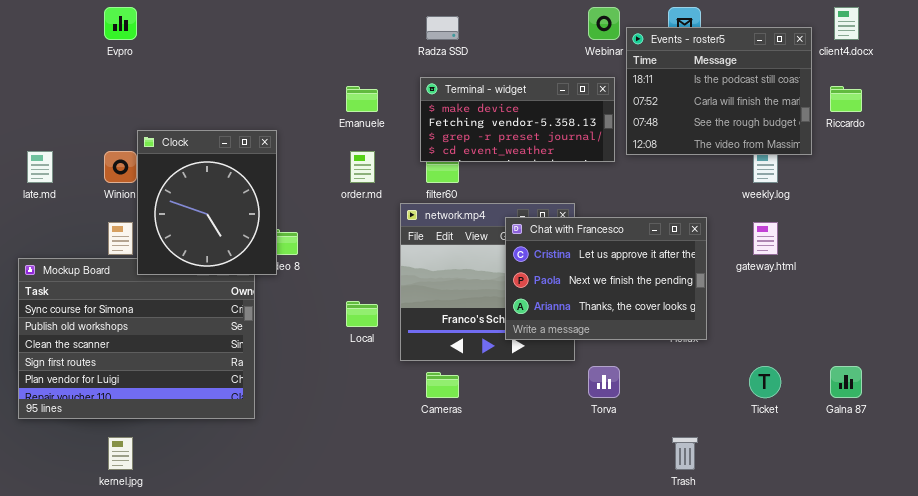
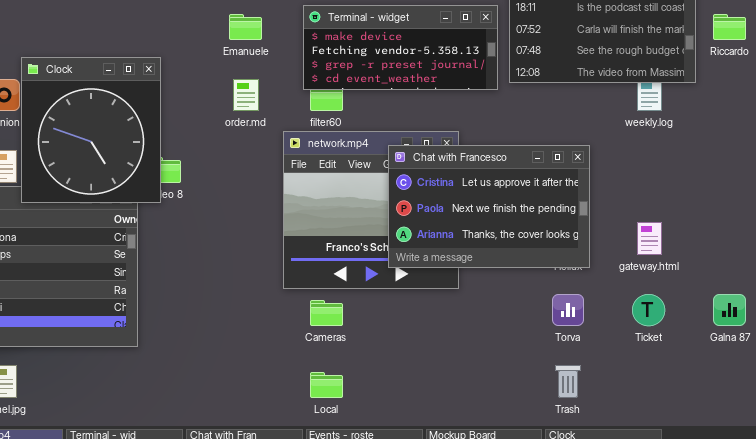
gateway.html: [753,222,778,255] -> [637,222,662,255], moved
Local: [346,301,378,327] -> [310,372,343,398], moved
Torva: [588,366,620,398] -> [552,294,584,326], moved

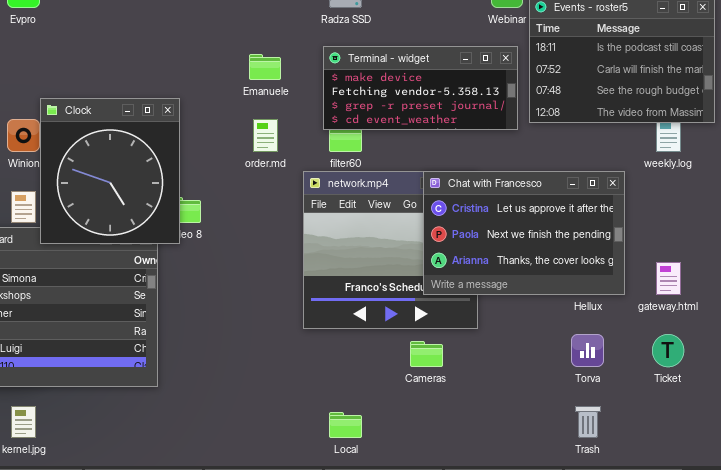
Chat with Francesco: [388,145,590,268] -> [423,171,625,295], moved
Cameras: [310,300,343,326] -> [410,341,443,367], moved

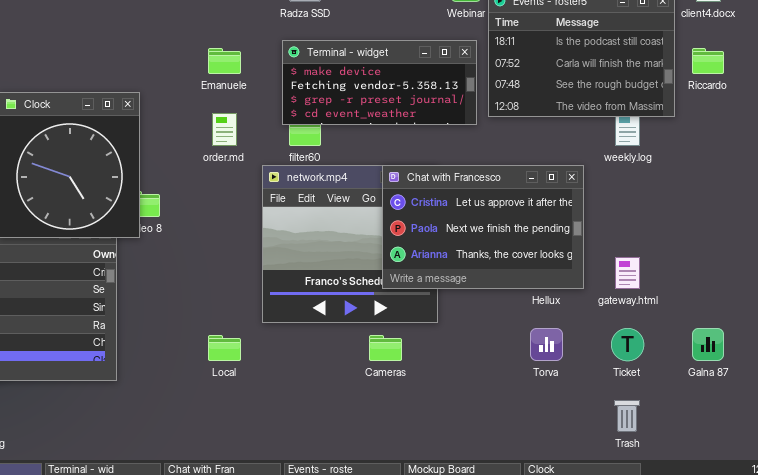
Trash: [575,406,601,438] -> [614,400,640,432], moved
Local: [329,412,362,438] -> [208,335,241,361], moved

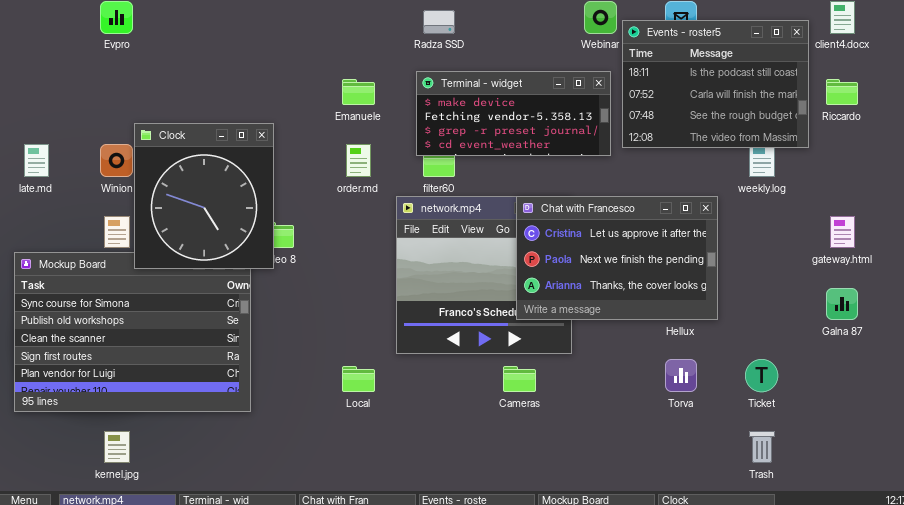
gateway.html: [615,257,640,289] -> [830,216,855,248], moved
Galna 87: [692,328,724,361] -> [826,288,858,320], moved

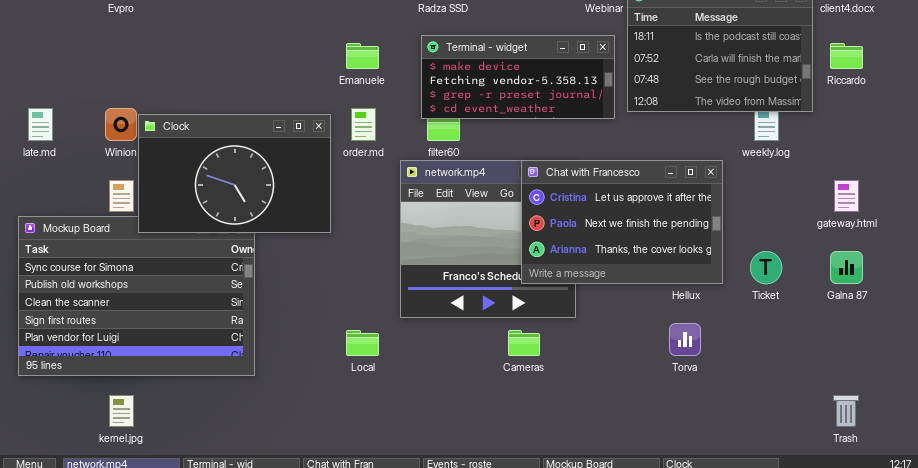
Clock: [134,123,274,269] -> [138,114,331,233], resized
Ticket: [745,359,778,392] -> [750,251,782,284], moved
Trash: [749,431,775,463] -> [833,395,859,427], moved

